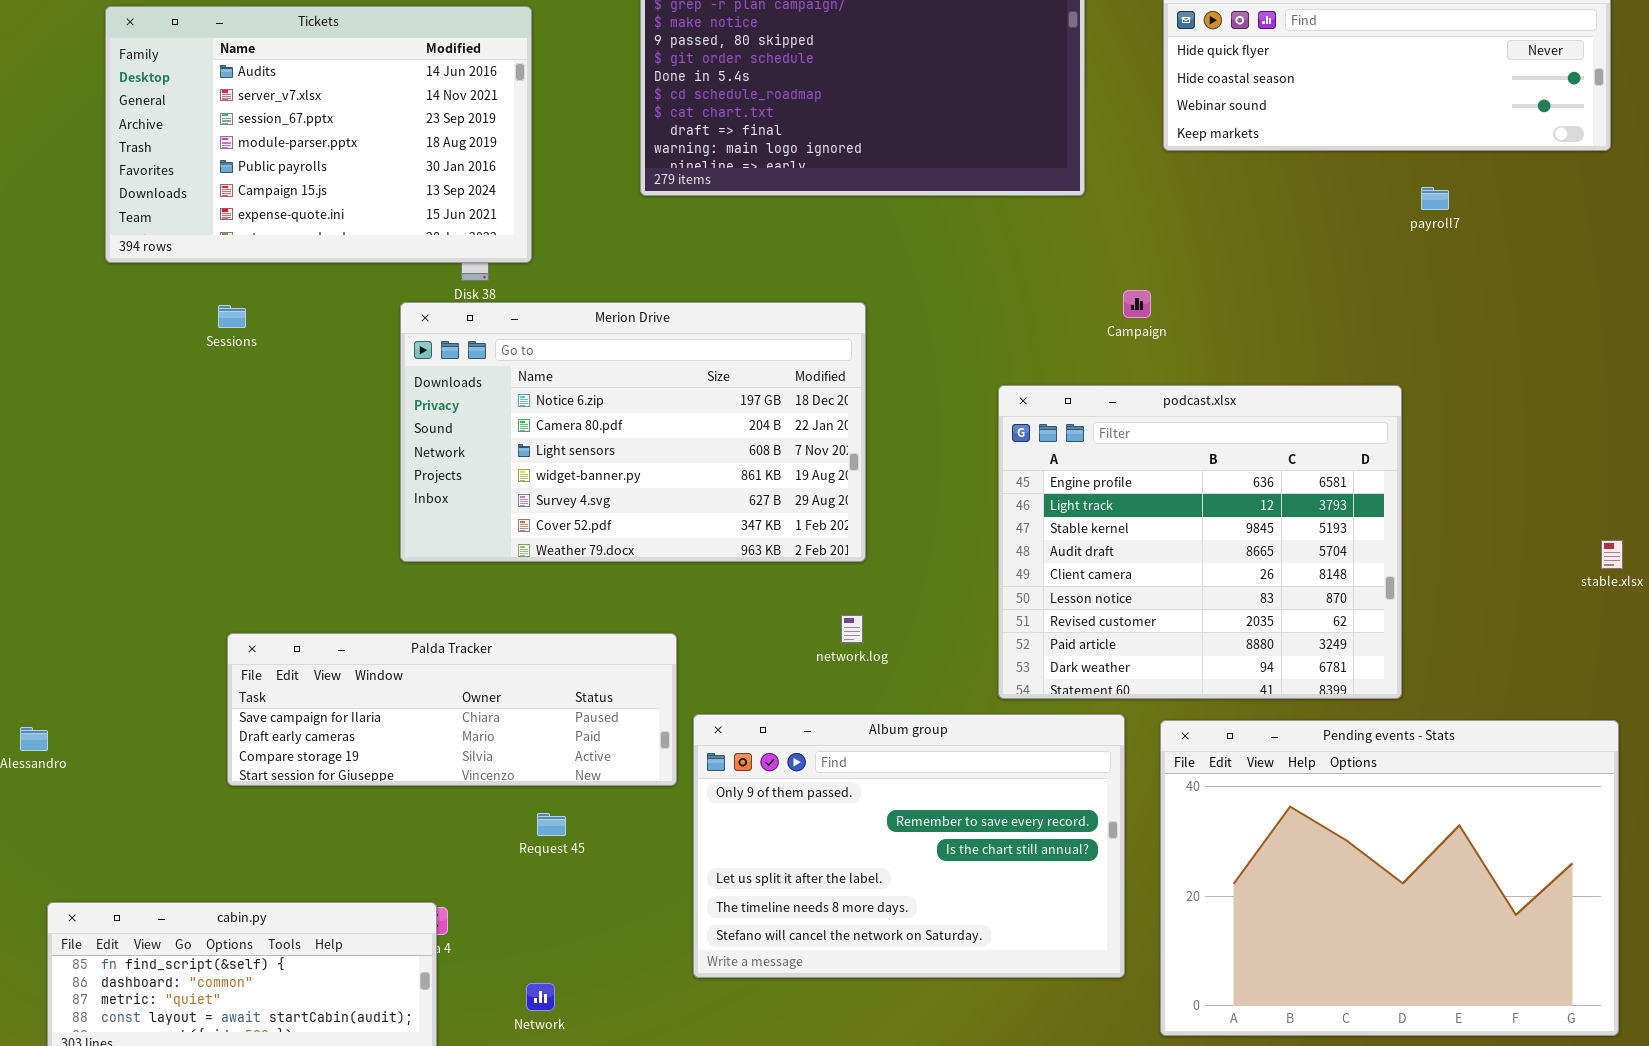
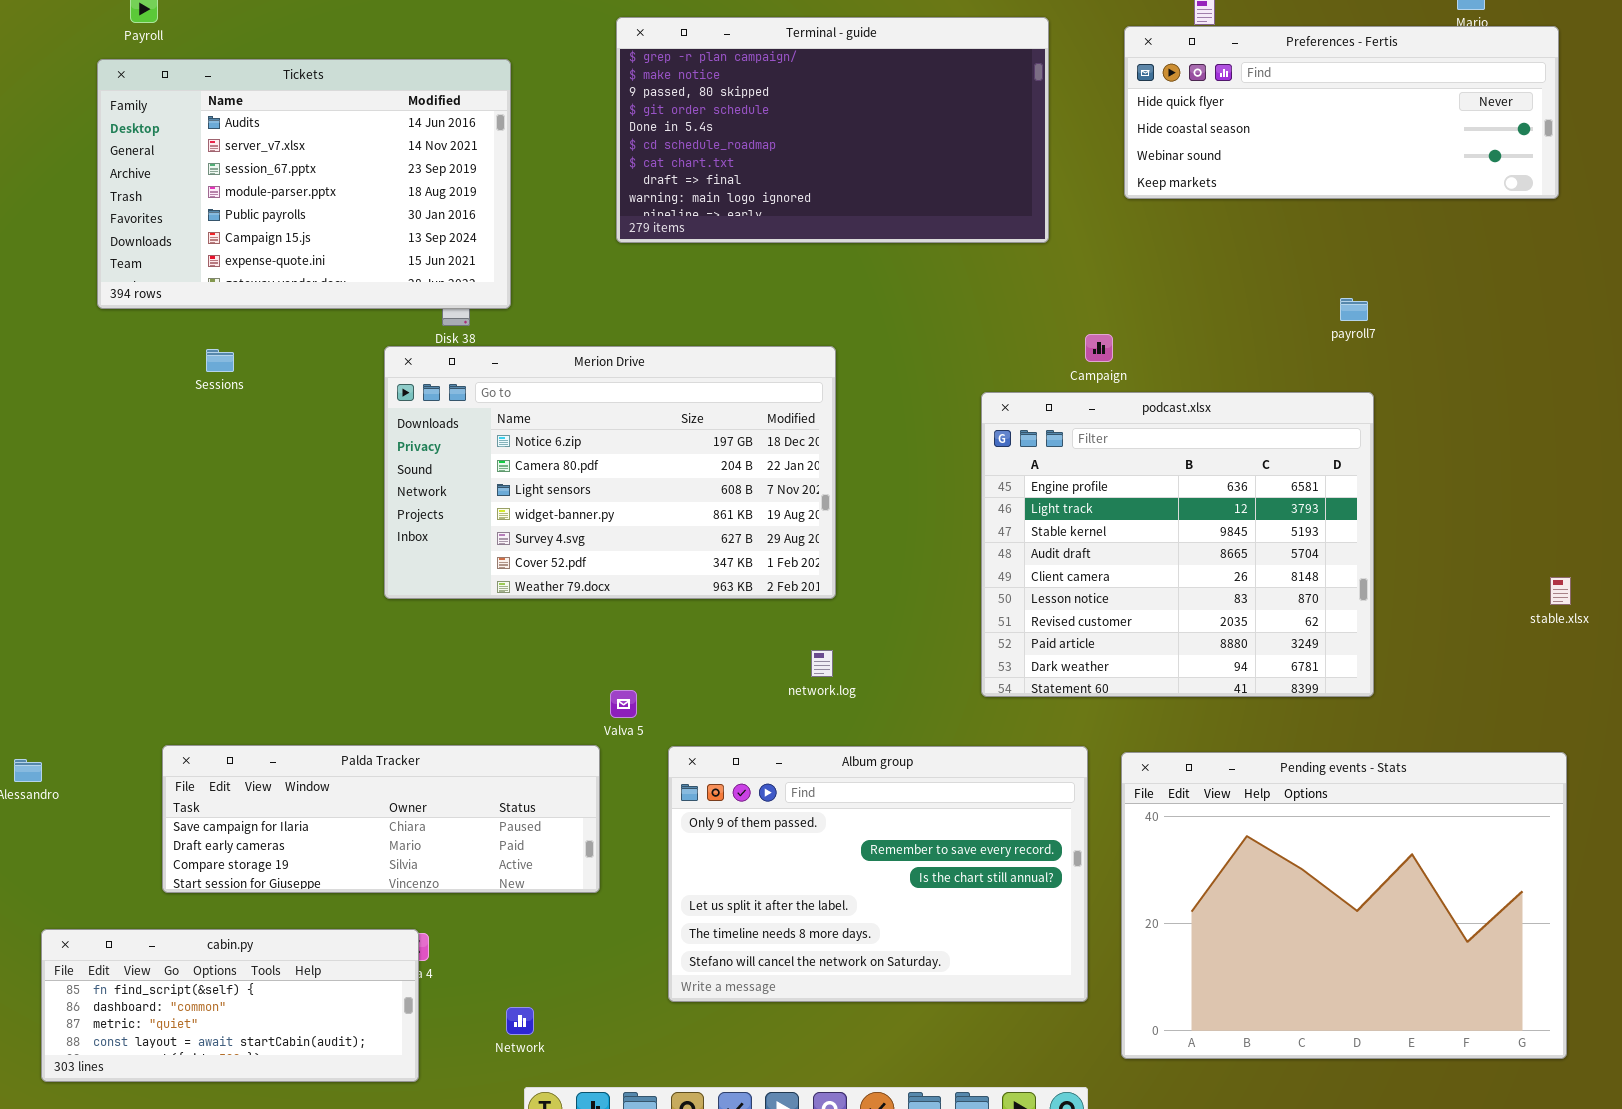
payroll7: [1421,187,1449,210] -> [1340,298,1368,321], moved
podcast.xlsx: [998,385,1402,699] -> [981,392,1374,697], moved
Palda Tracker: [227,633,677,786] -> [162,745,600,893], moved

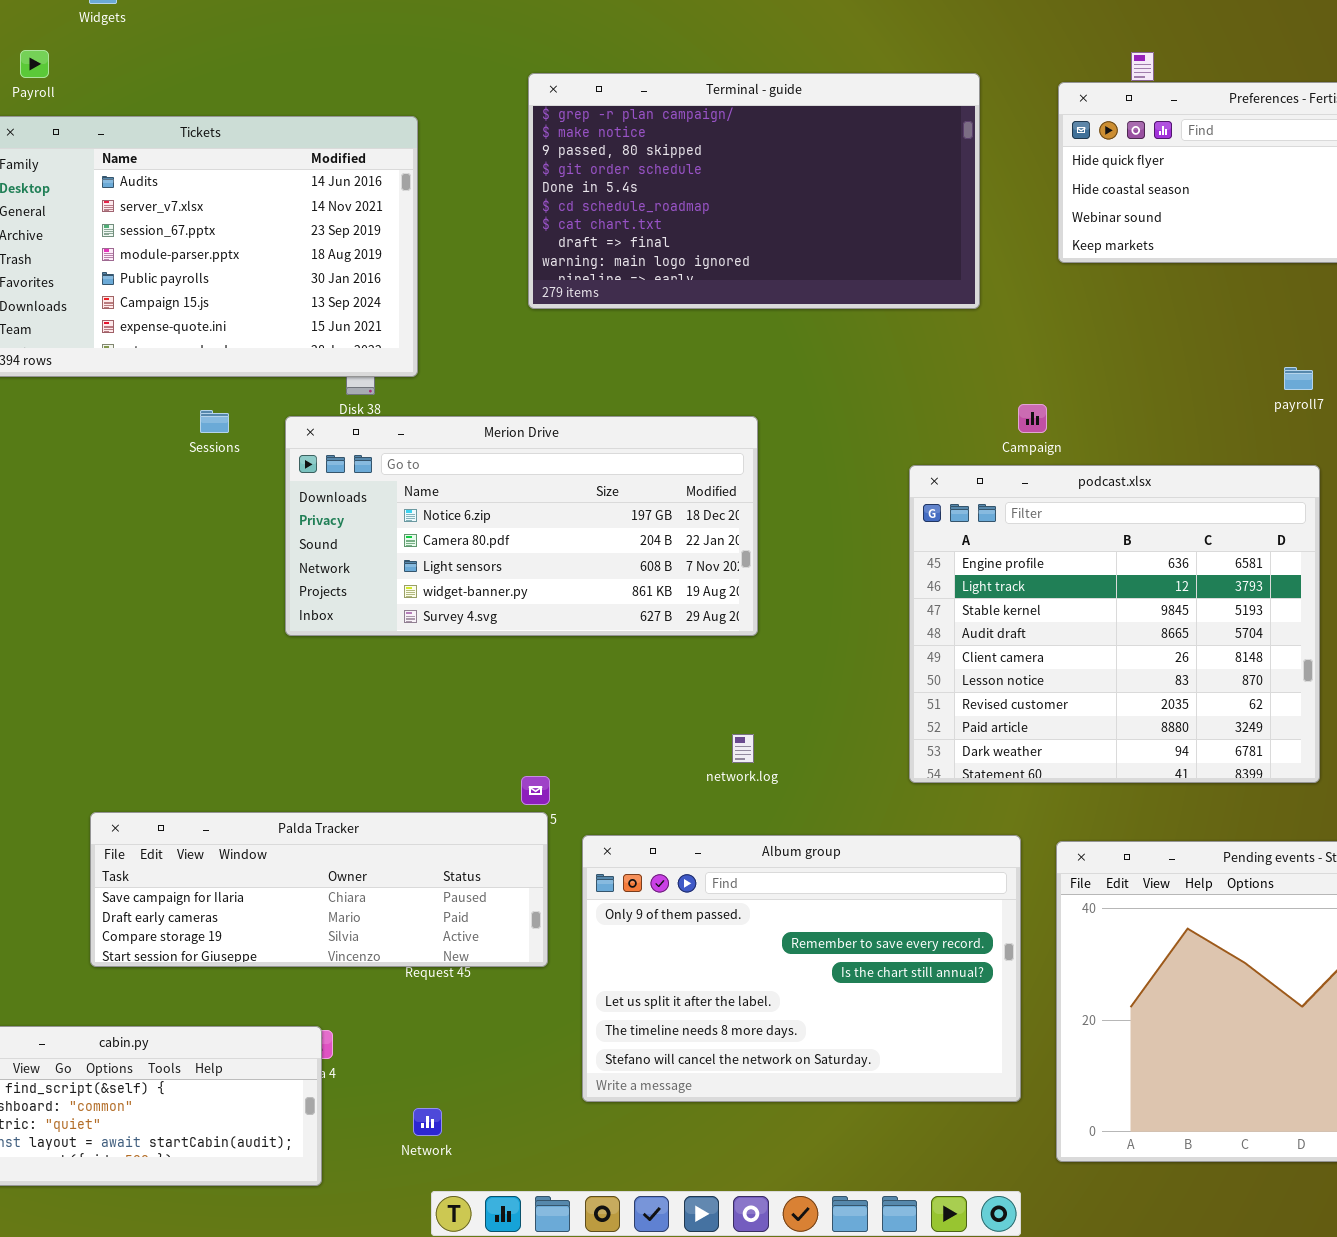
Merion Drive: [384,346,836,599] -> [285,416,758,636], resized
Sessions: [206,349,234,372] -> [200,410,229,433], moved
Palda Tracker: [162,745,600,893] -> [90,812,548,967], moved

